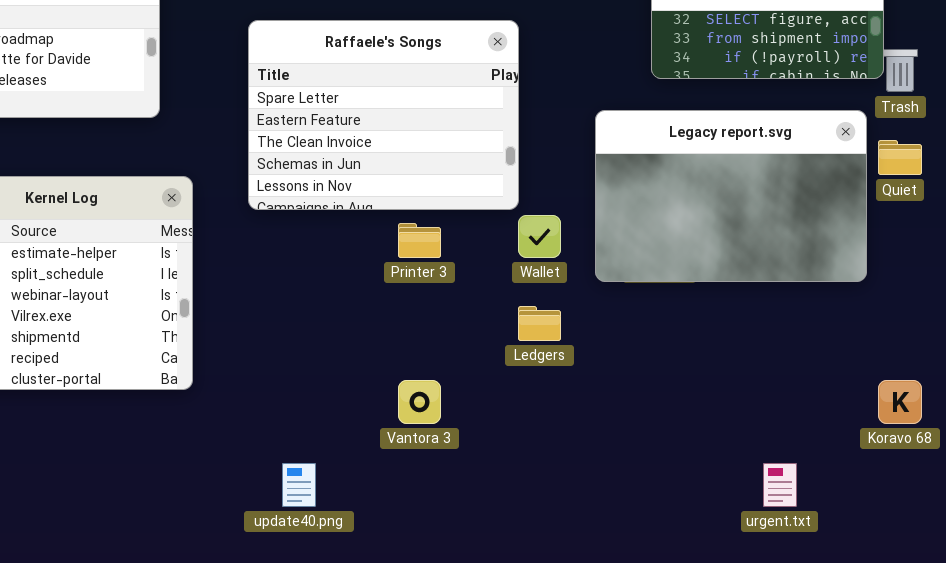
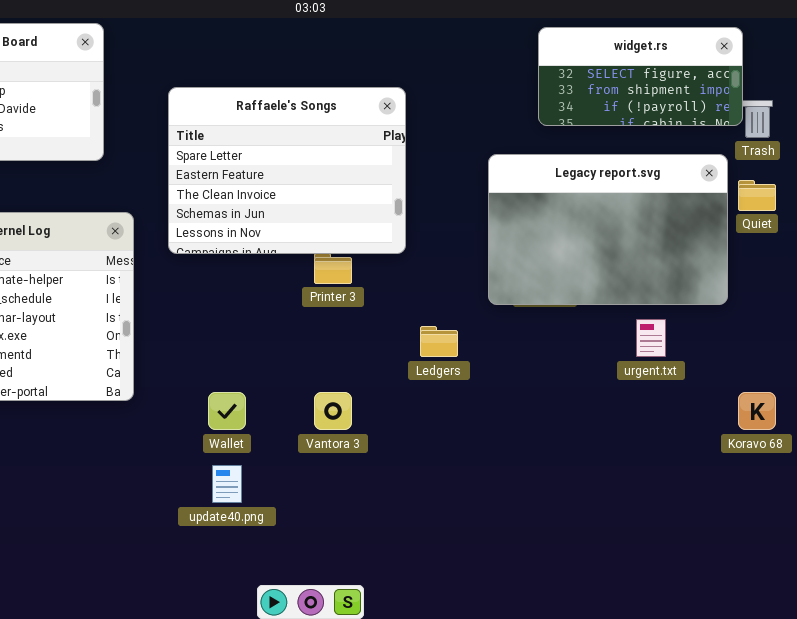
Raffaele's Songs: [248,20,519,210] -> [168,87,406,254], moved
Wallet: [518,215,561,258] -> [208,392,246,430], moved
urgent.txt: [763,463,797,507] -> [636,319,666,357], moved

